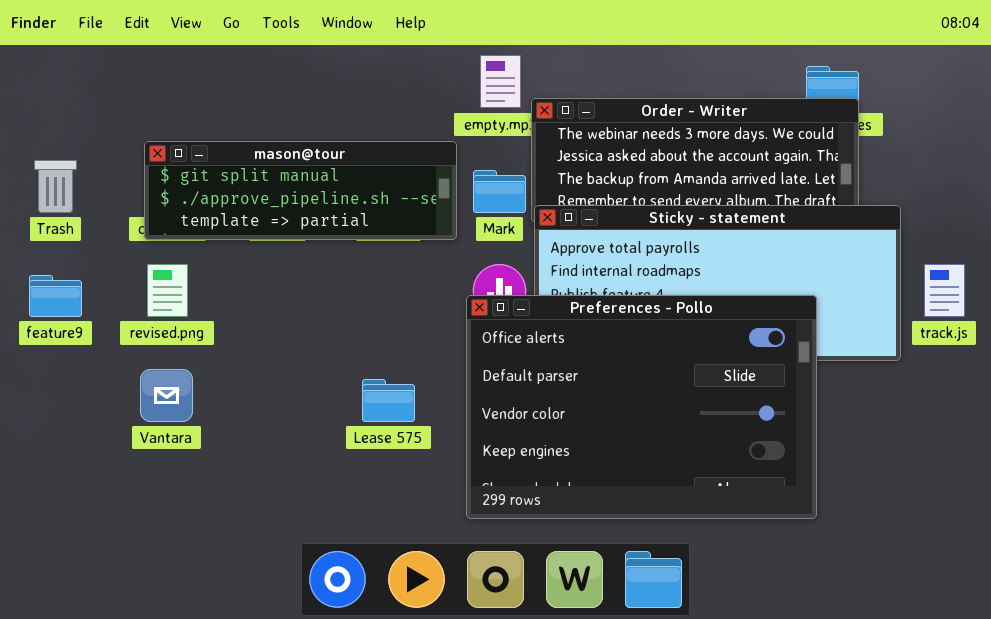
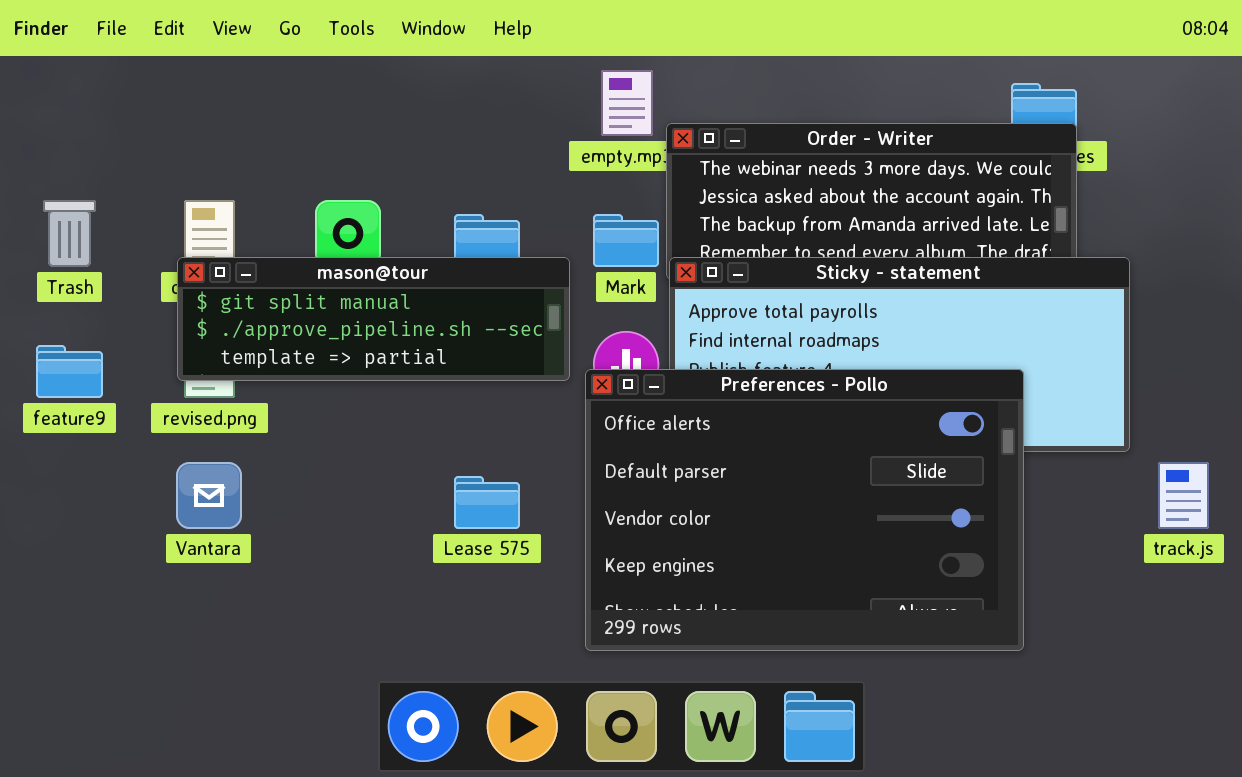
mason@tour: [144,141,457,240] -> [177,257,570,381], moved
track.js: [924,264,965,317] -> [1158,462,1209,529], moved

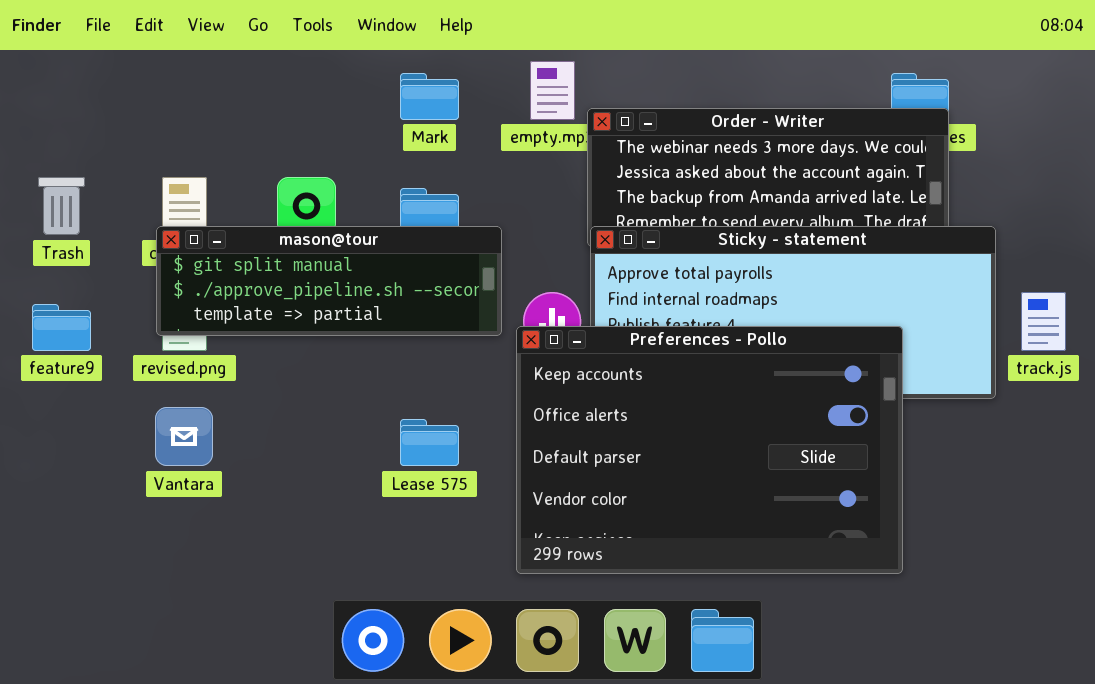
Mark: [593,214,659,267] -> [400,73,459,120], moved
Preferences - Pollo: [585,369,1024,651] -> [516,326,903,574], scrolled up 1 row
track.js: [1158,462,1209,529] -> [1021,292,1066,351], moved

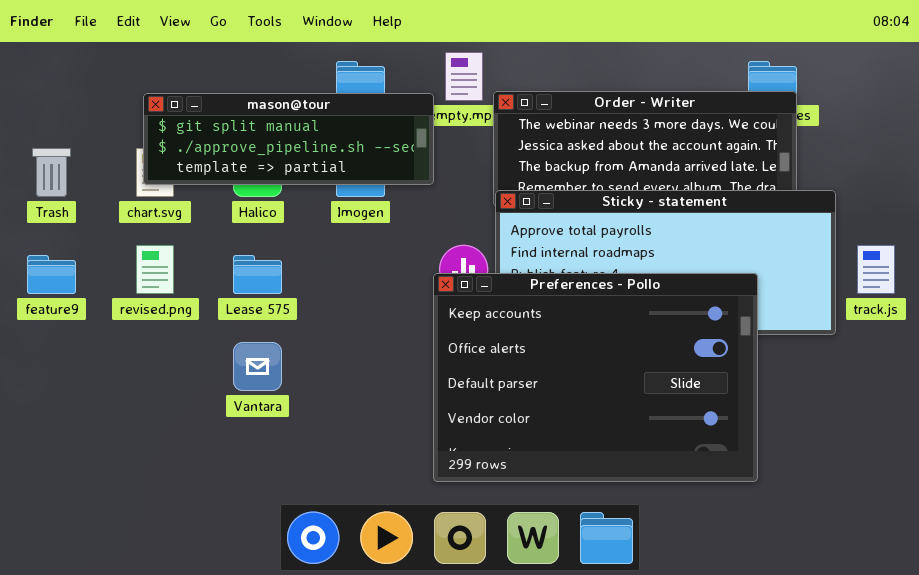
mason@tour: [156,226,502,336] -> [143,93,434,185], moved
Vantara: [155,407,213,466] -> [233,342,282,391], moved
Lease 575: [400,419,459,466] -> [233,255,282,294], moved

